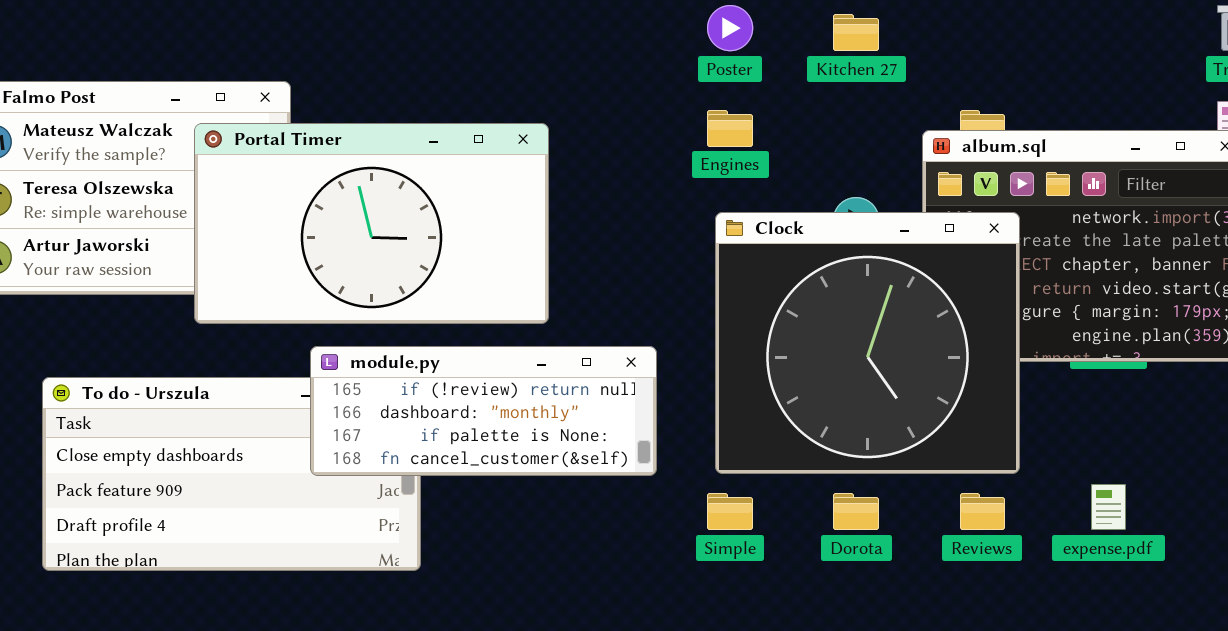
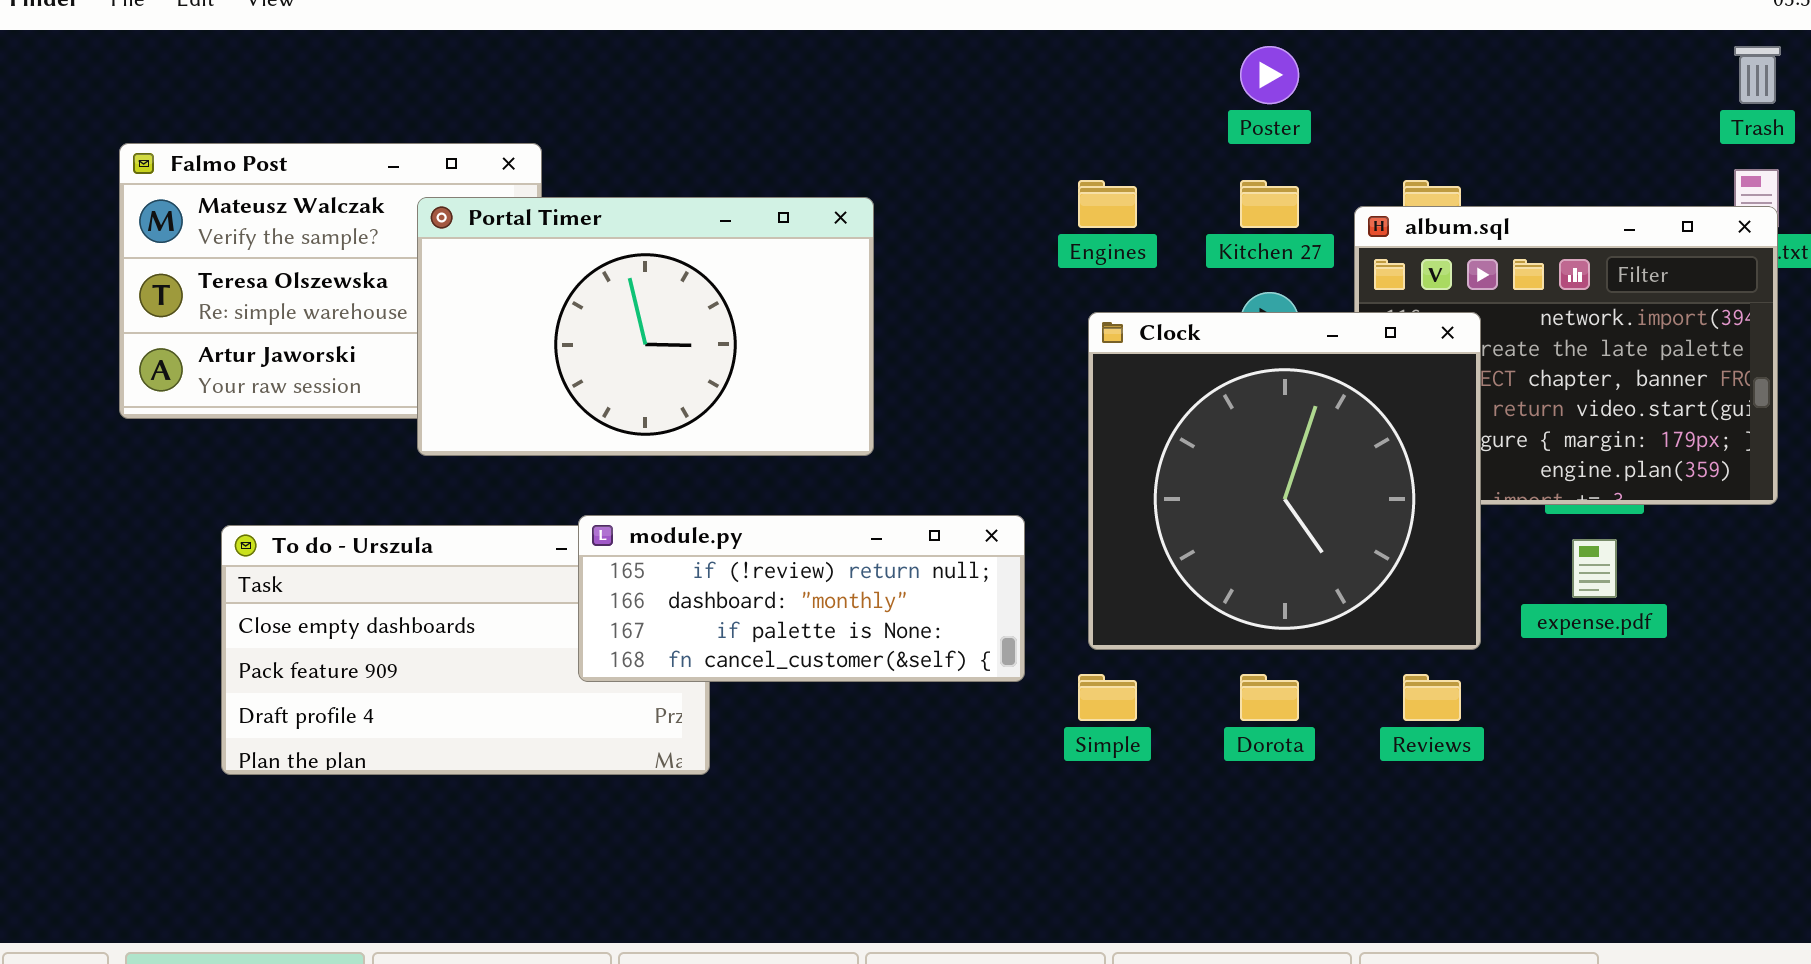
Poster: [707,5,753,51] -> [1240,46,1299,104], moved
Kitchen 27: [833,14,879,51] -> [1240,180,1299,228], moved
module.py: [310,346,657,476] -> [578,515,1025,682], moved
expense.pdf: [1091,484,1126,530] -> [1572,539,1617,598], moved

